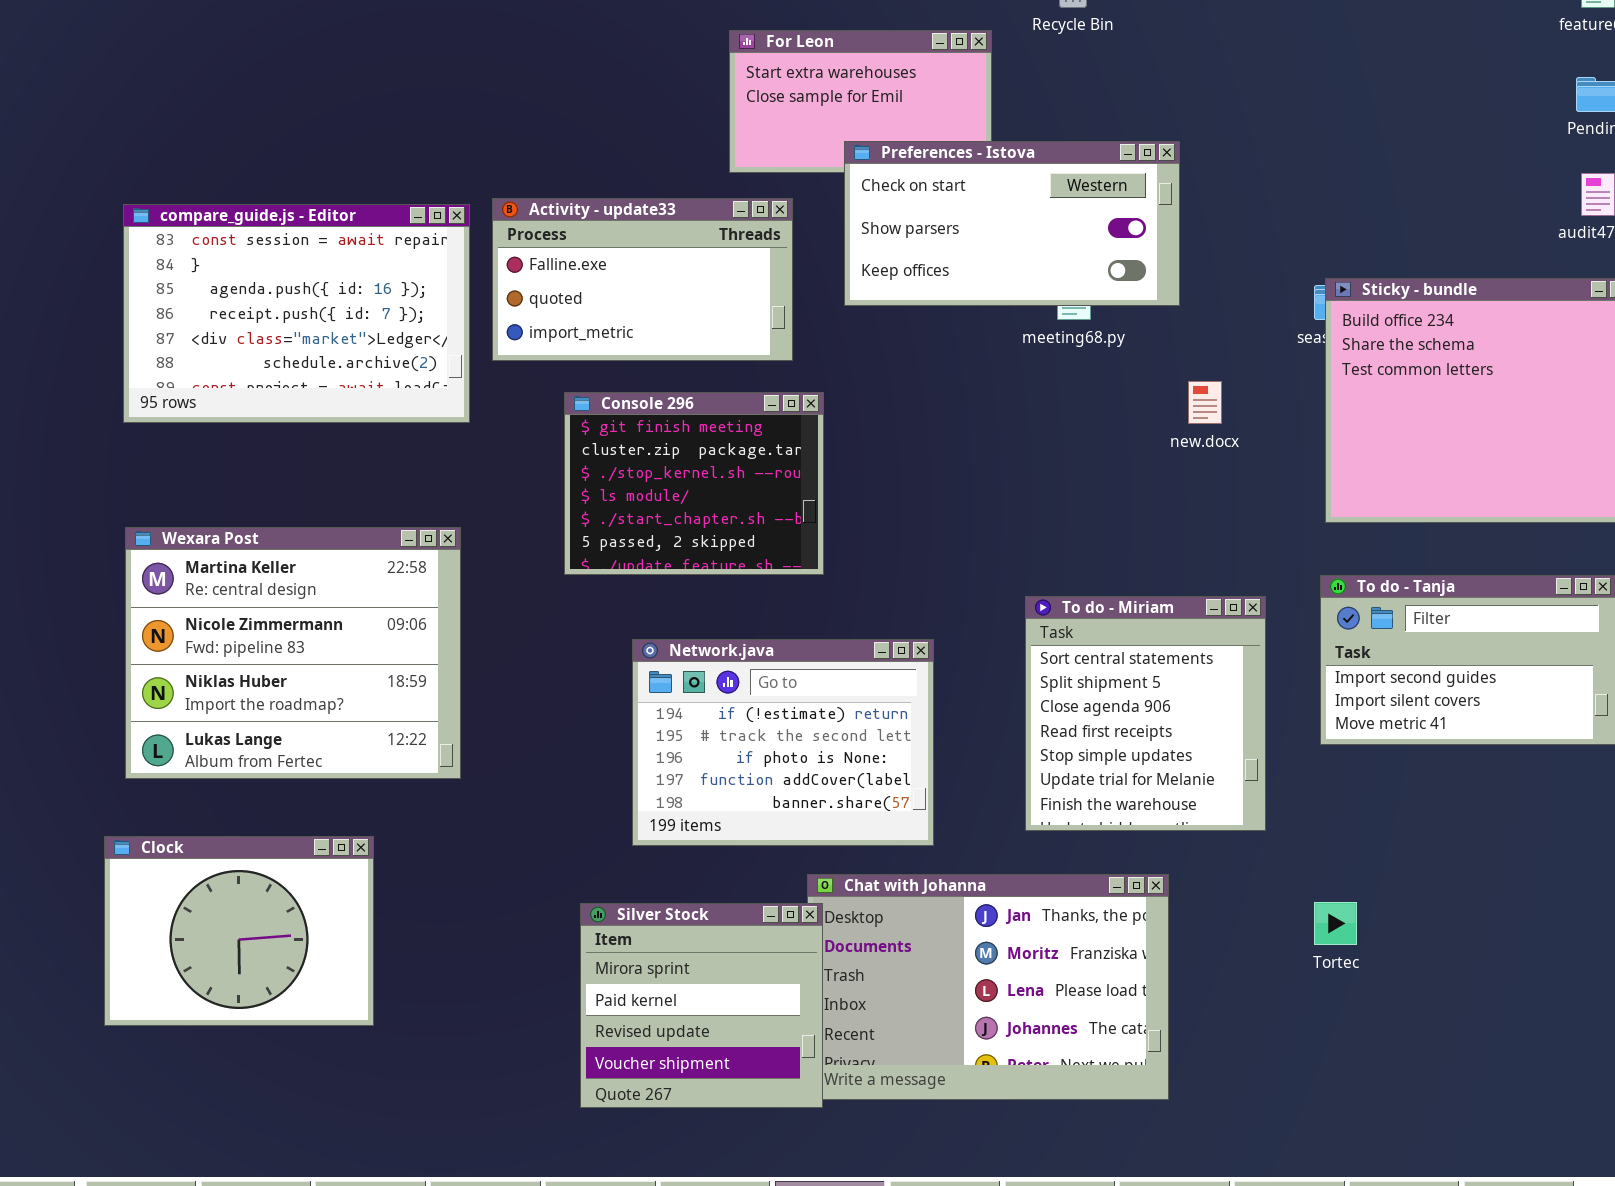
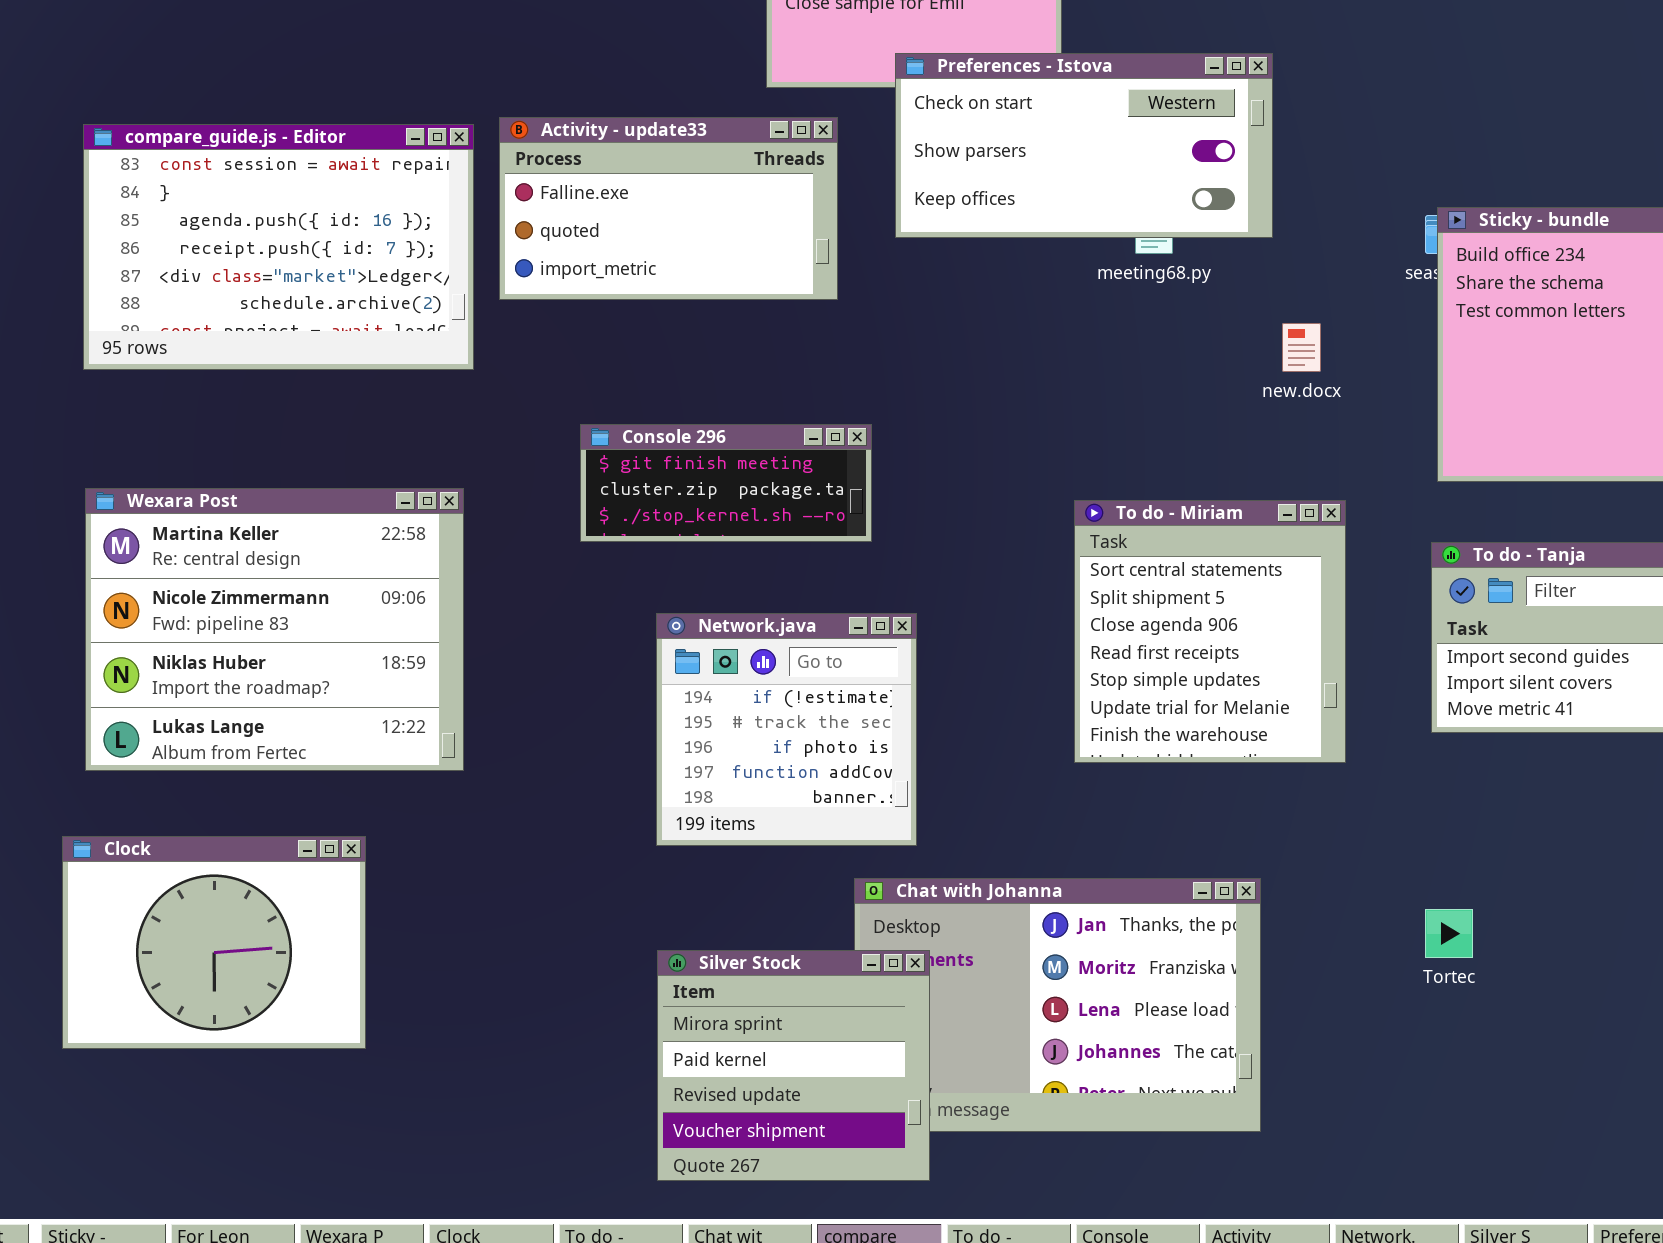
Console 296: [564,392,824,575] -> [580,424,872,542], resized
To do - Miriam: [1025,596,1266,831] -> [1074,500,1346,763], moved
Network.java: [632,639,934,846] -> [656,613,917,846], resized
Silver Stock: [580,903,823,1108] -> [657,950,930,1181], moved

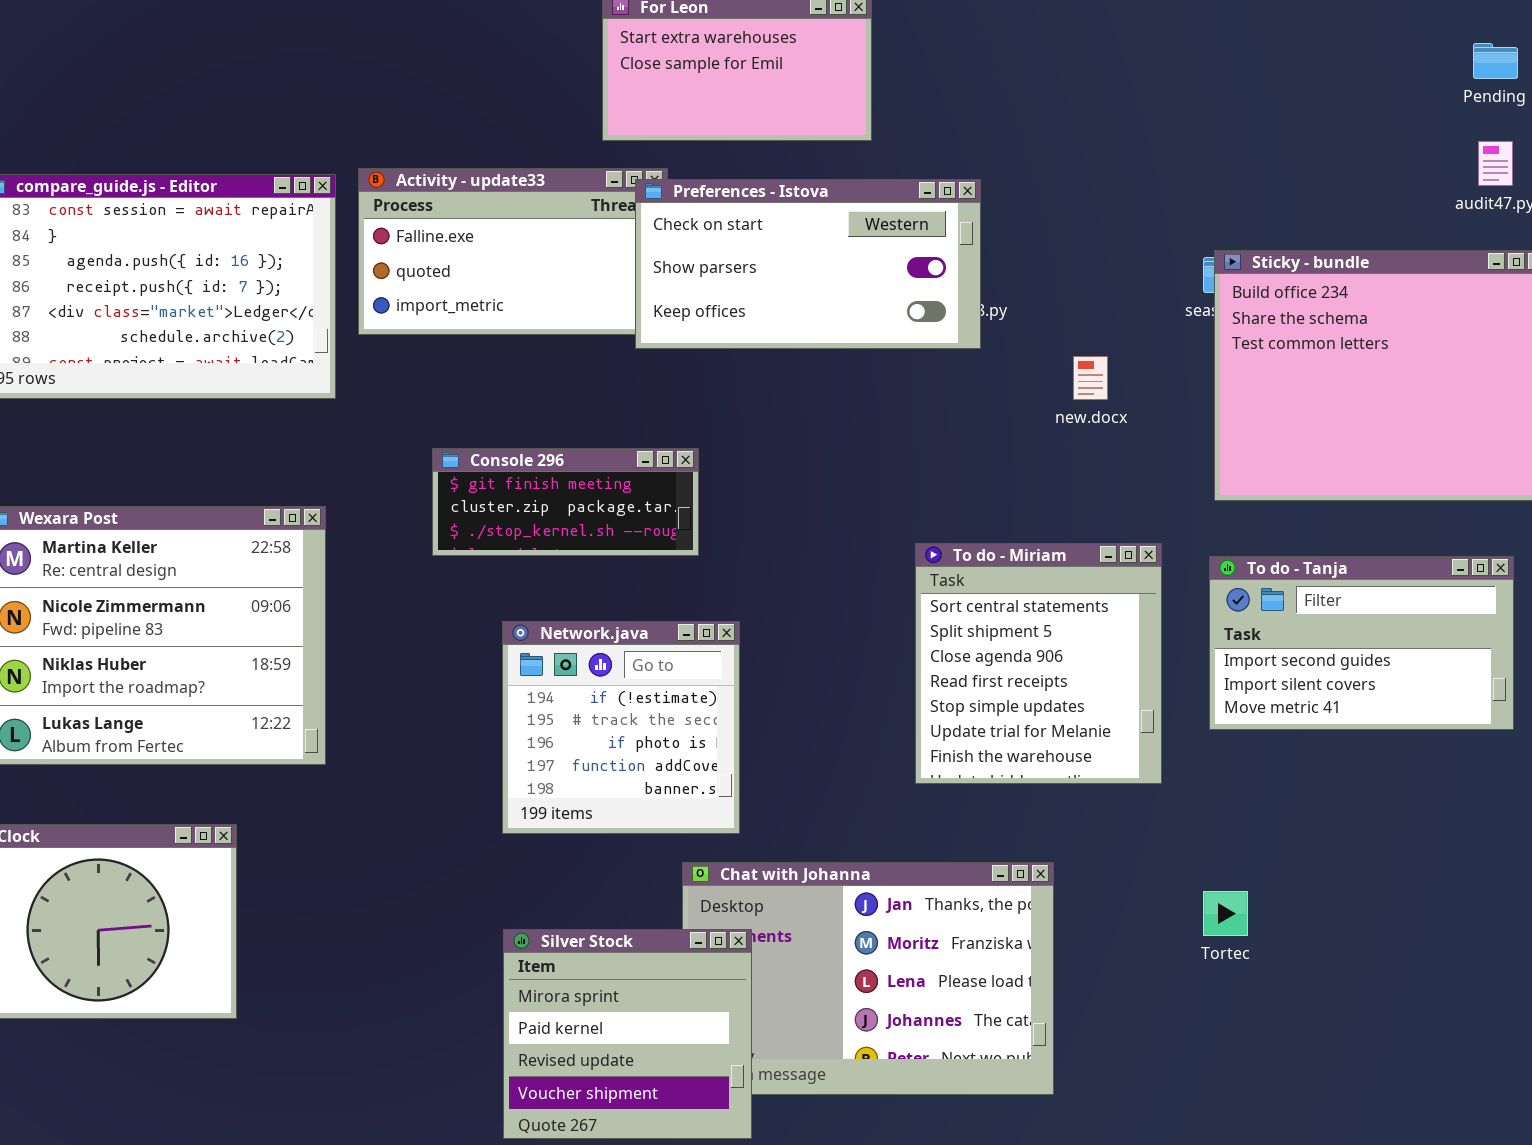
Preferences - Istova: [895,53,1273,238] -> [635,179,981,349], moved
To do - Miriam: [1074,500,1346,763] -> [915,543,1162,784], moved

